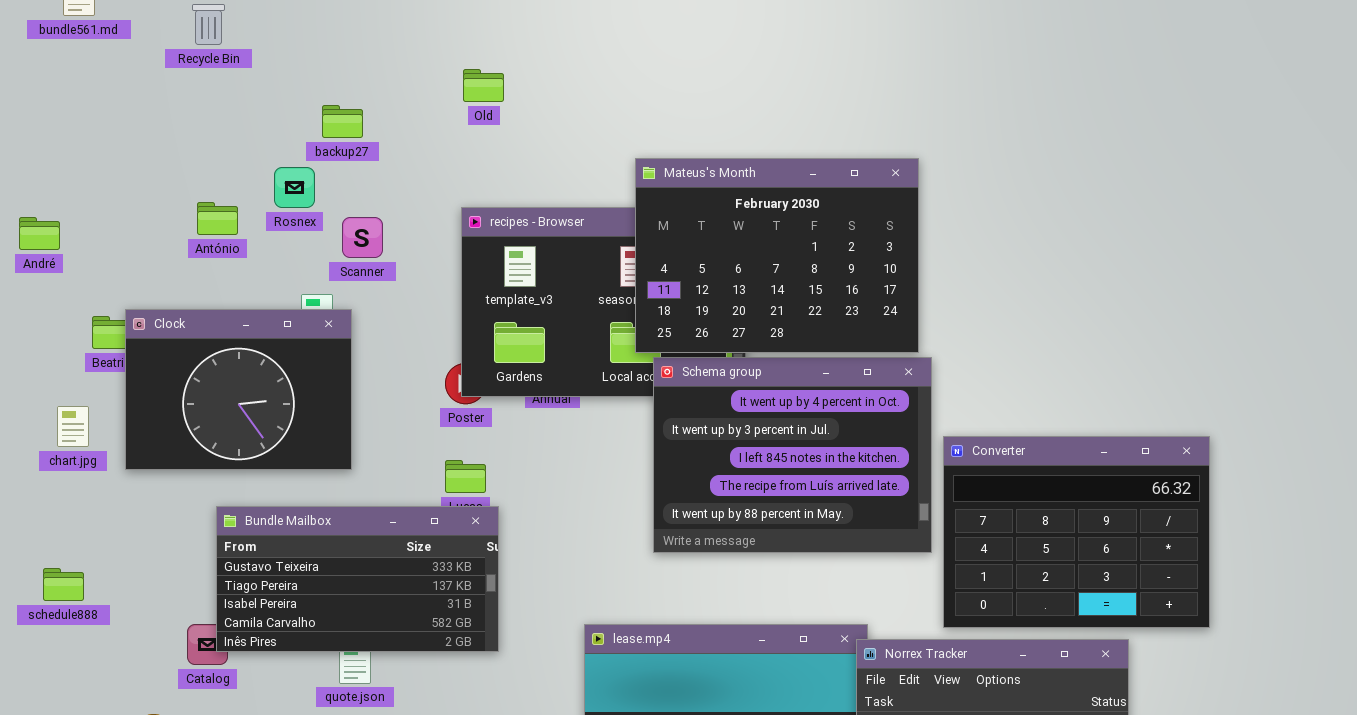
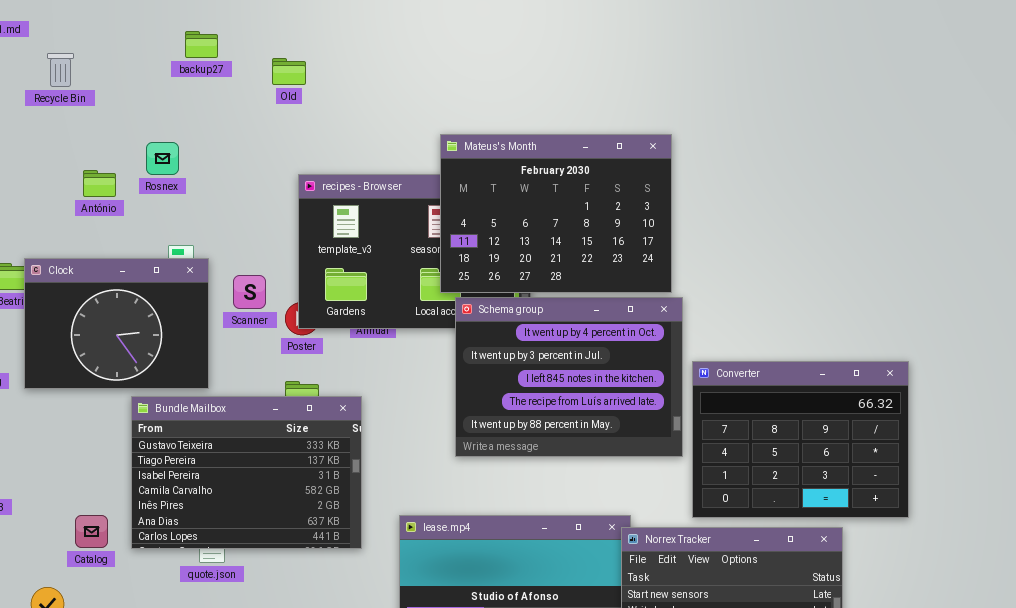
Recycle Bin: [192,4,225,45] -> [47,53,74,87], moved
Old: [463,69,504,102] -> [272,58,306,85], moved
backup27: [322,105,363,138] -> [185,31,218,58], moved
Scanner: [342,217,383,258] -> [233,275,266,309], moved
Bundle Mailbox: [216,506,499,652] -> [131,396,362,549], moved, resized

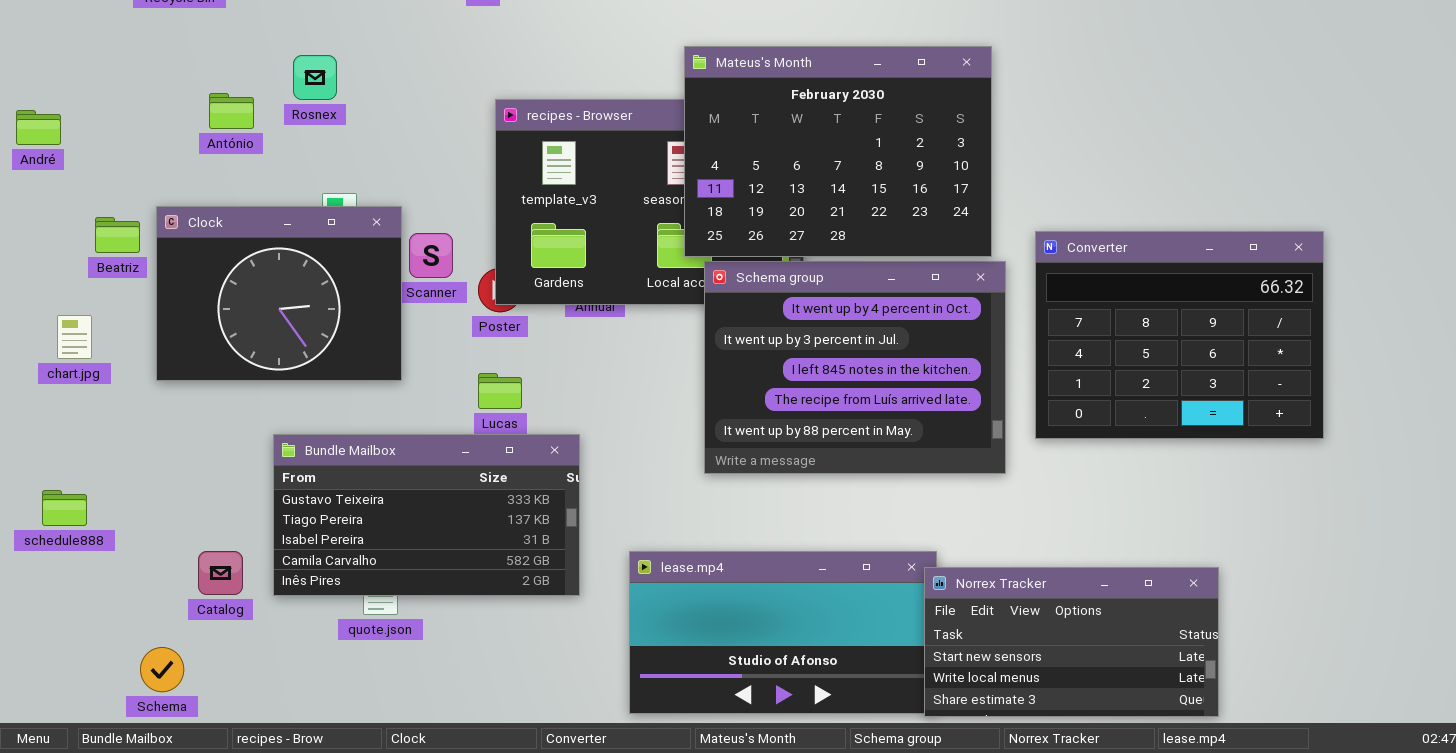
Clock: [24,258,209,389] -> [156,206,402,381], moved
Converter: [692,361,909,518] -> [1035,231,1324,439], moved
Bundle Mailbox: [131,396,362,549] -> [273,434,580,596], resized

